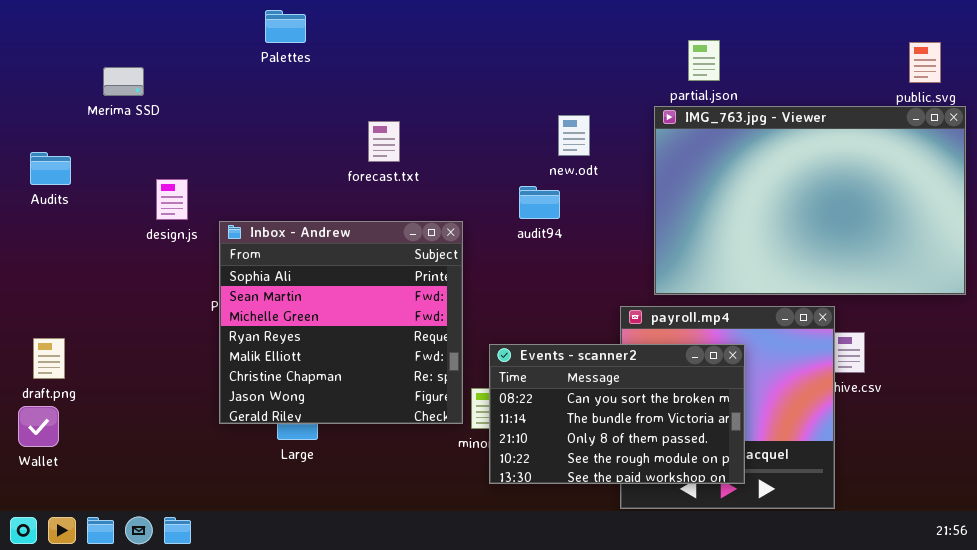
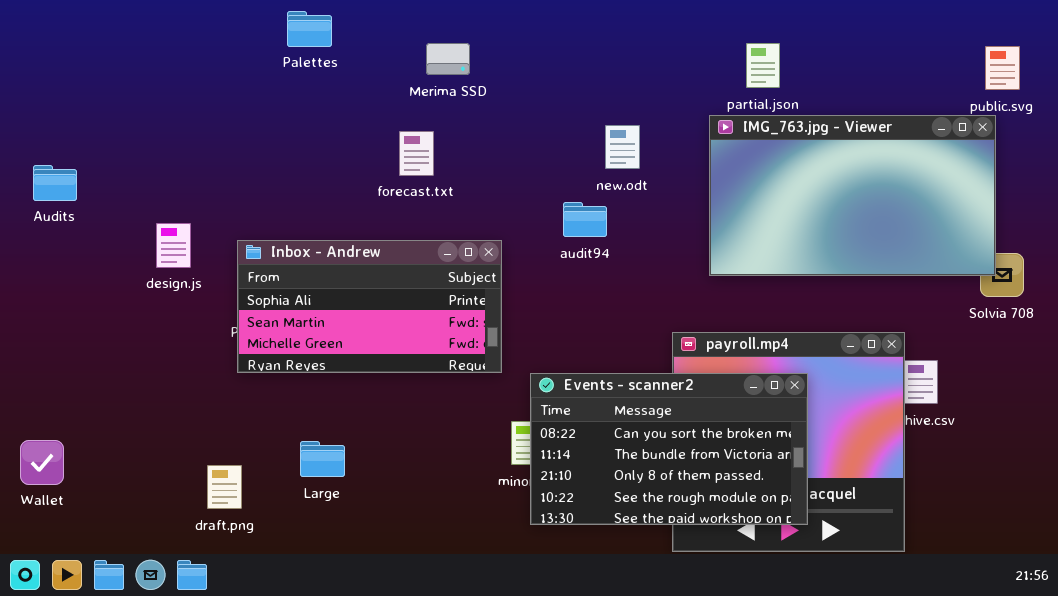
Merima SSD: [103,67,144,96] -> [426,43,470,75], moved
IMG_763.jpg - Viewer: [654,106,966,295] -> [709,115,996,276], resized
design.js: [156,179,188,220] -> [156,223,191,268], moved
Inbox - Andrew: [219,221,463,424] -> [237,240,502,373], resized
draft.png: [33,338,65,379] -> [207,465,242,509], moved

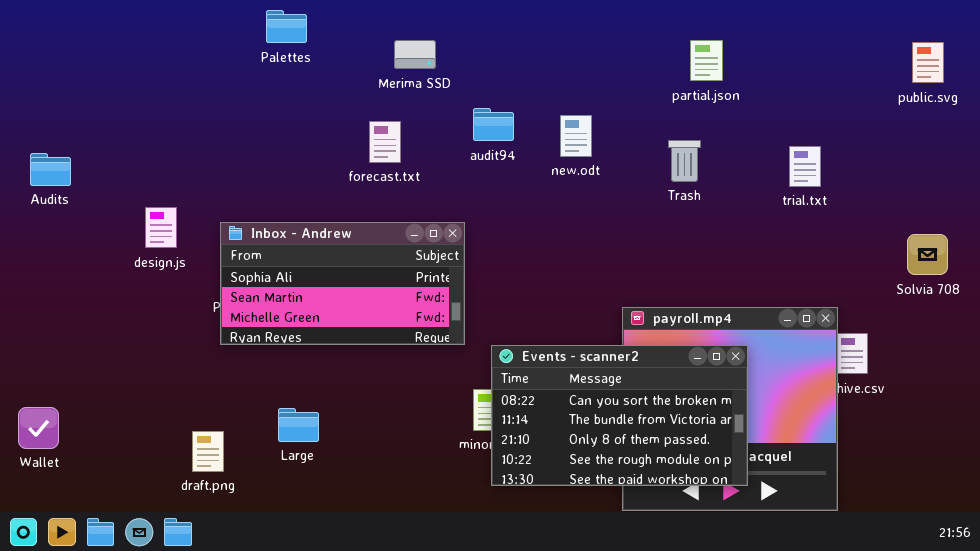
IMG_763.jpg - Viewer: [709,115,996,276] -> none, closed
audit94: [563,202,607,237] -> [473,108,514,141], moved

